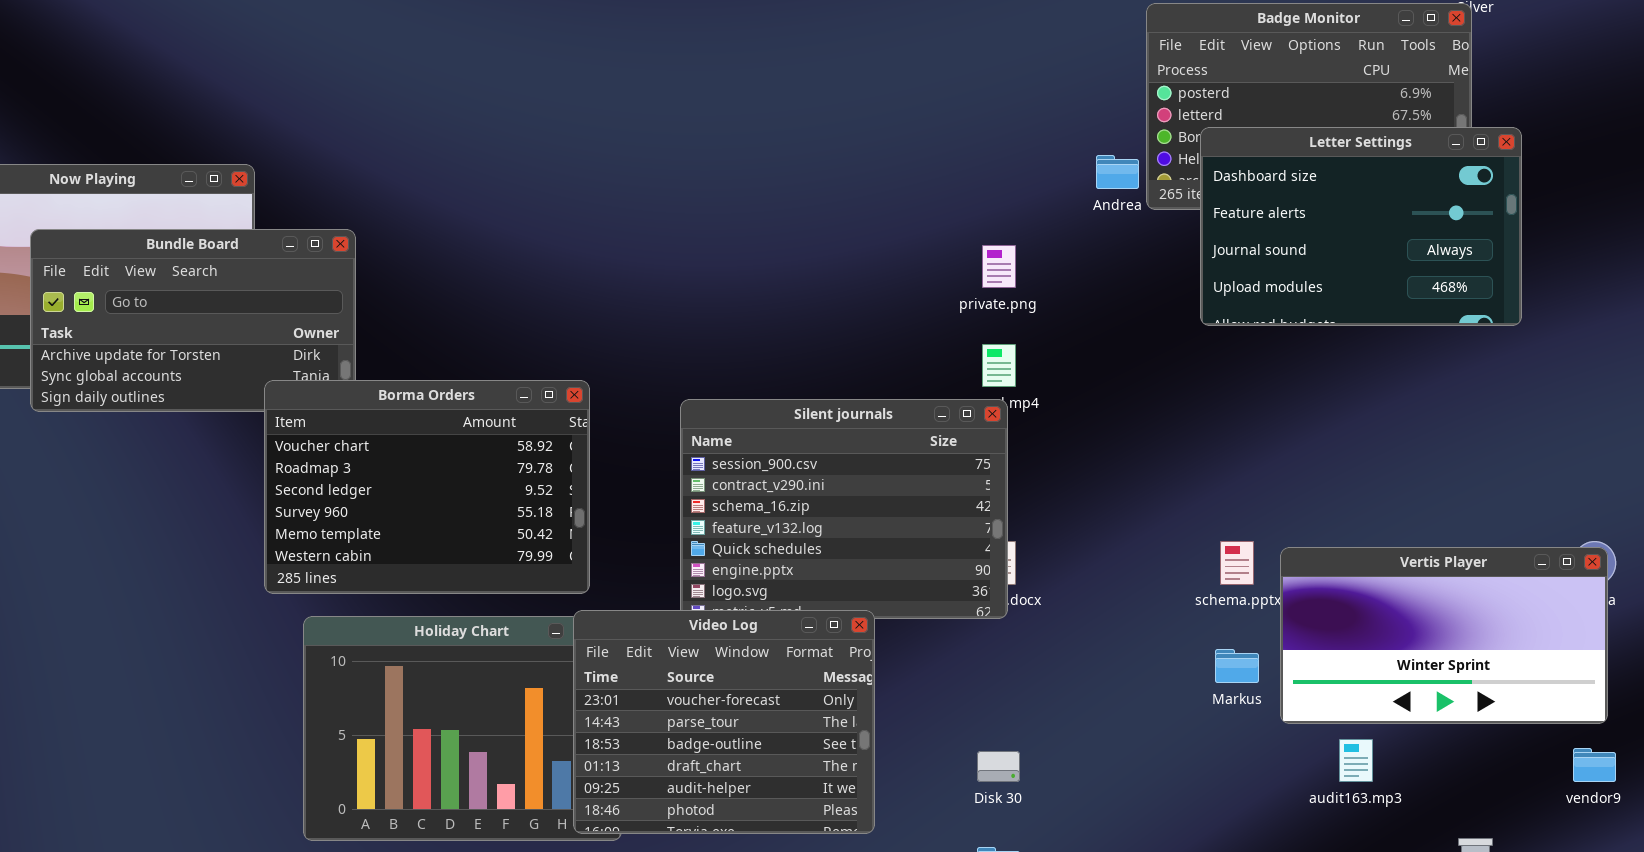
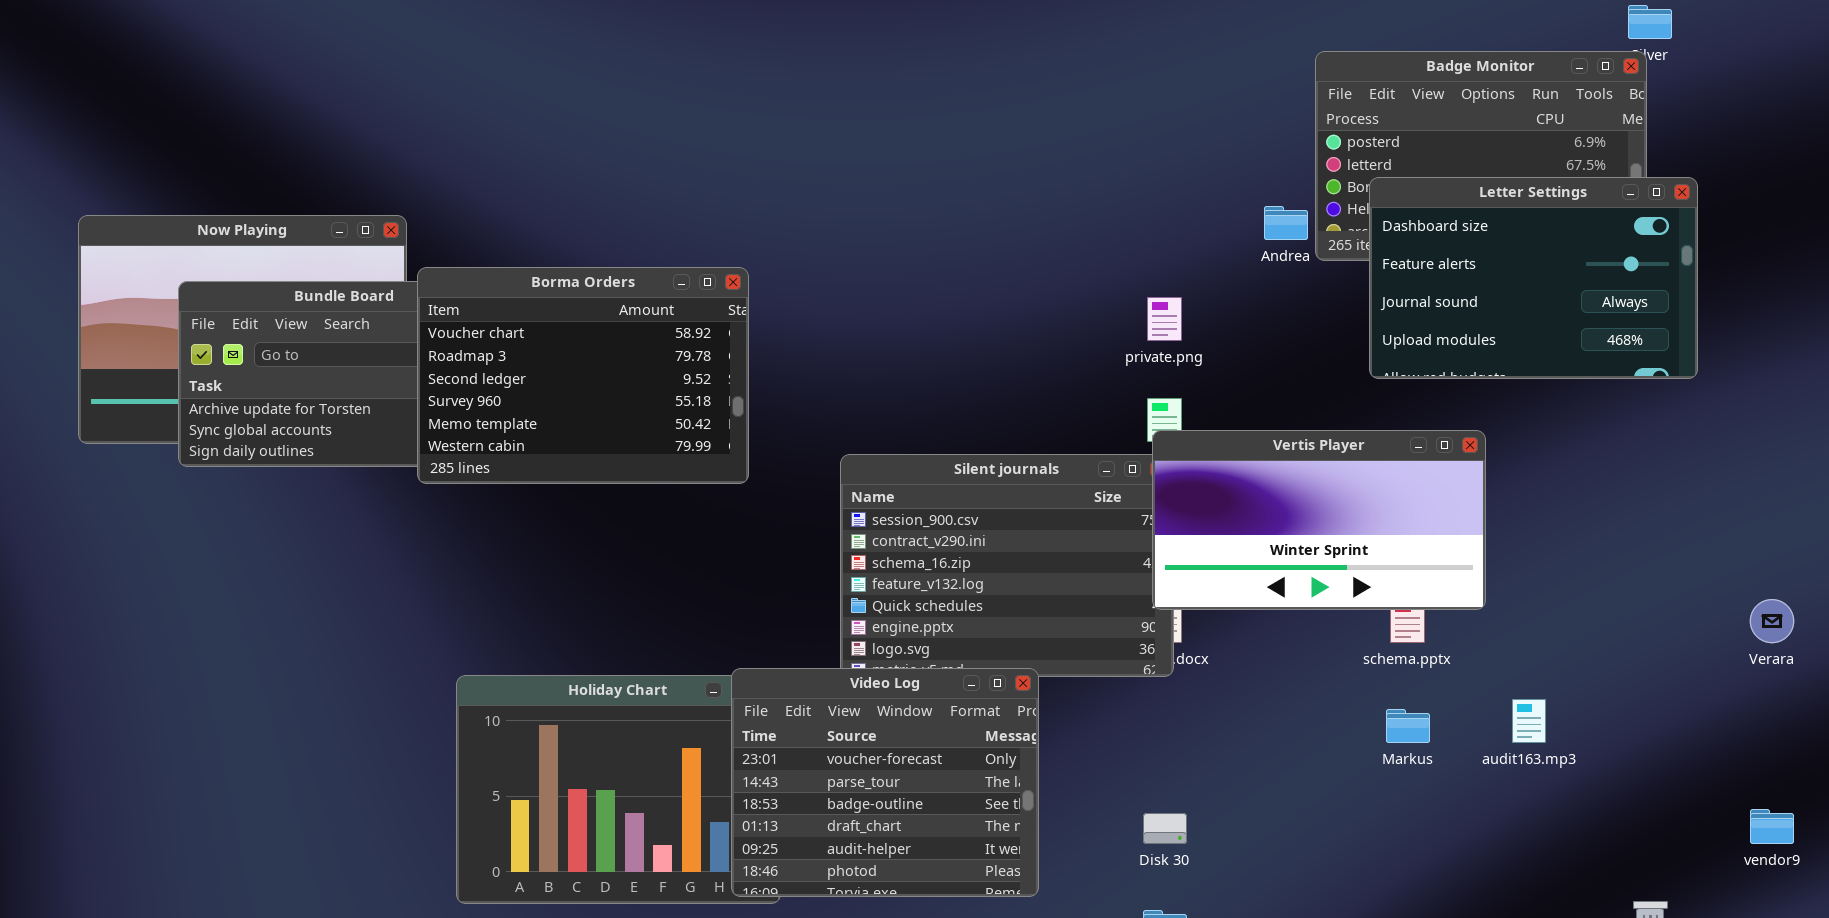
Borma Orders: [264,380,590,594] -> [417,267,749,484], moved
Vertis Player: [1280,547,1608,724] -> [1152,430,1486,610], moved
audit163.mp3: [1339,739,1373,782] -> [1512,699,1546,743], moved

